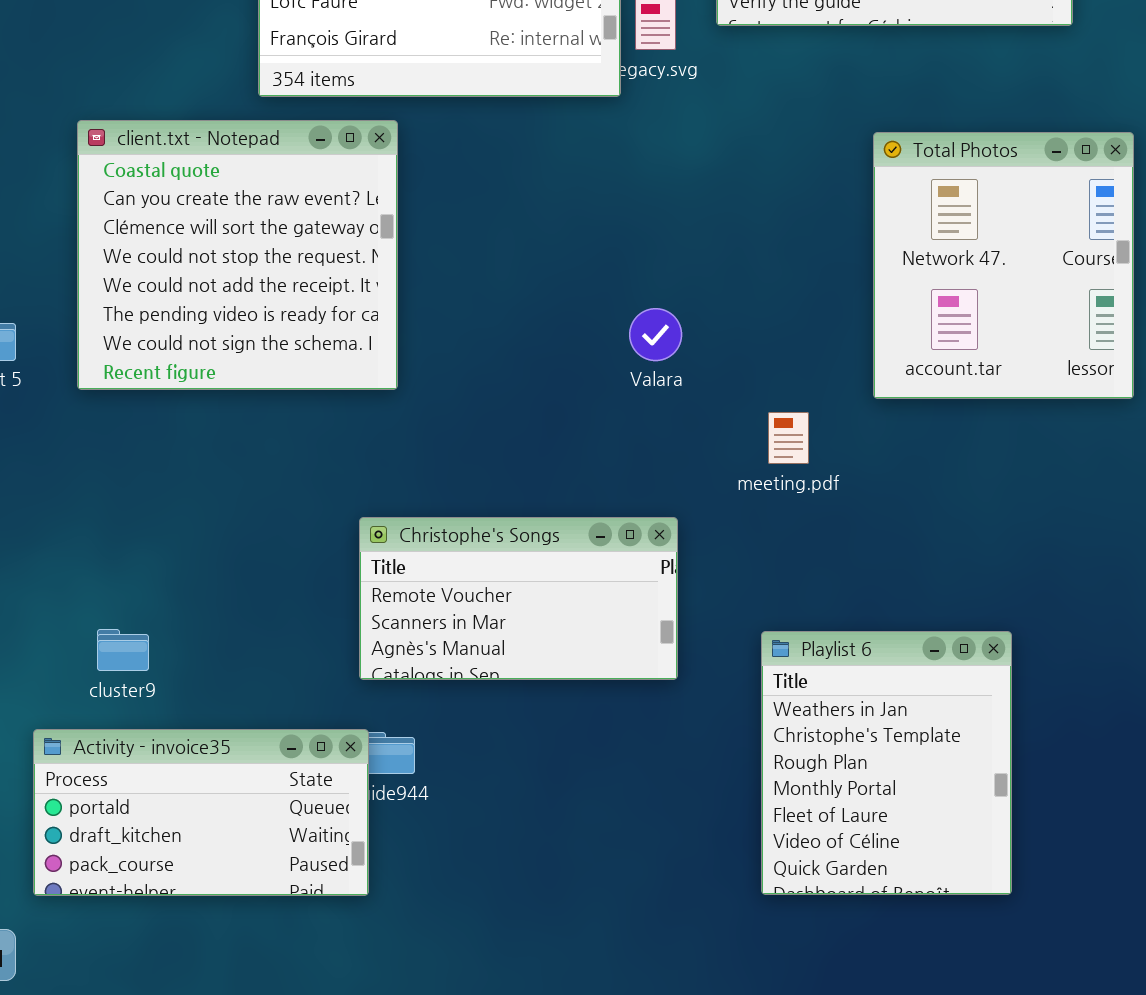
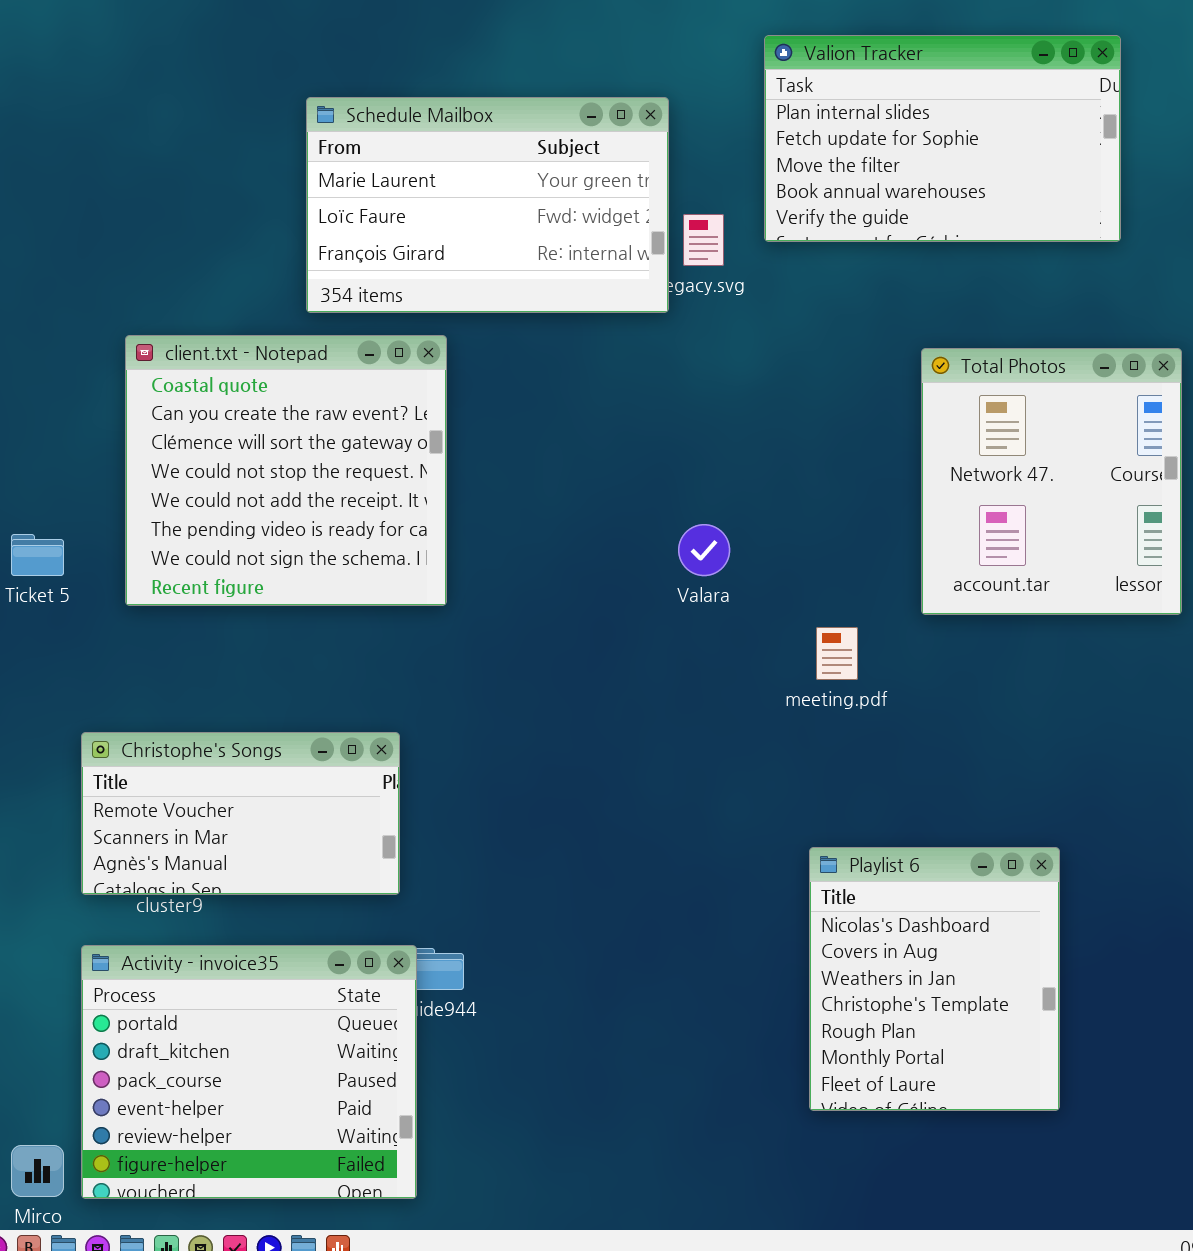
Christophe's Songs: [359,517,678,680] -> [81,732,400,895], moved
Playlist 6: [761,631,1012,895] -> [809,847,1060,1111], scrolled up 2 rows
Activity - invoice35: [33,729,369,896] -> [81,945,417,1199], resized

